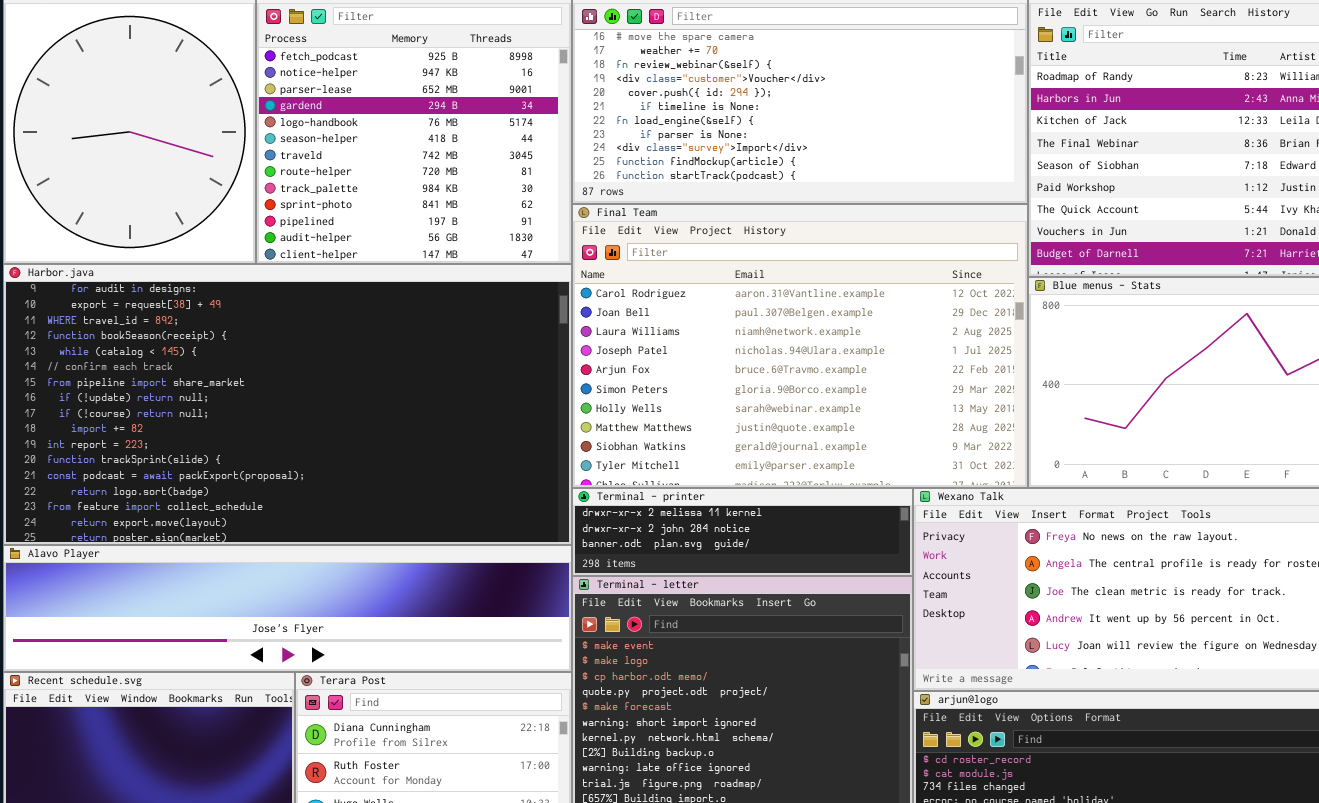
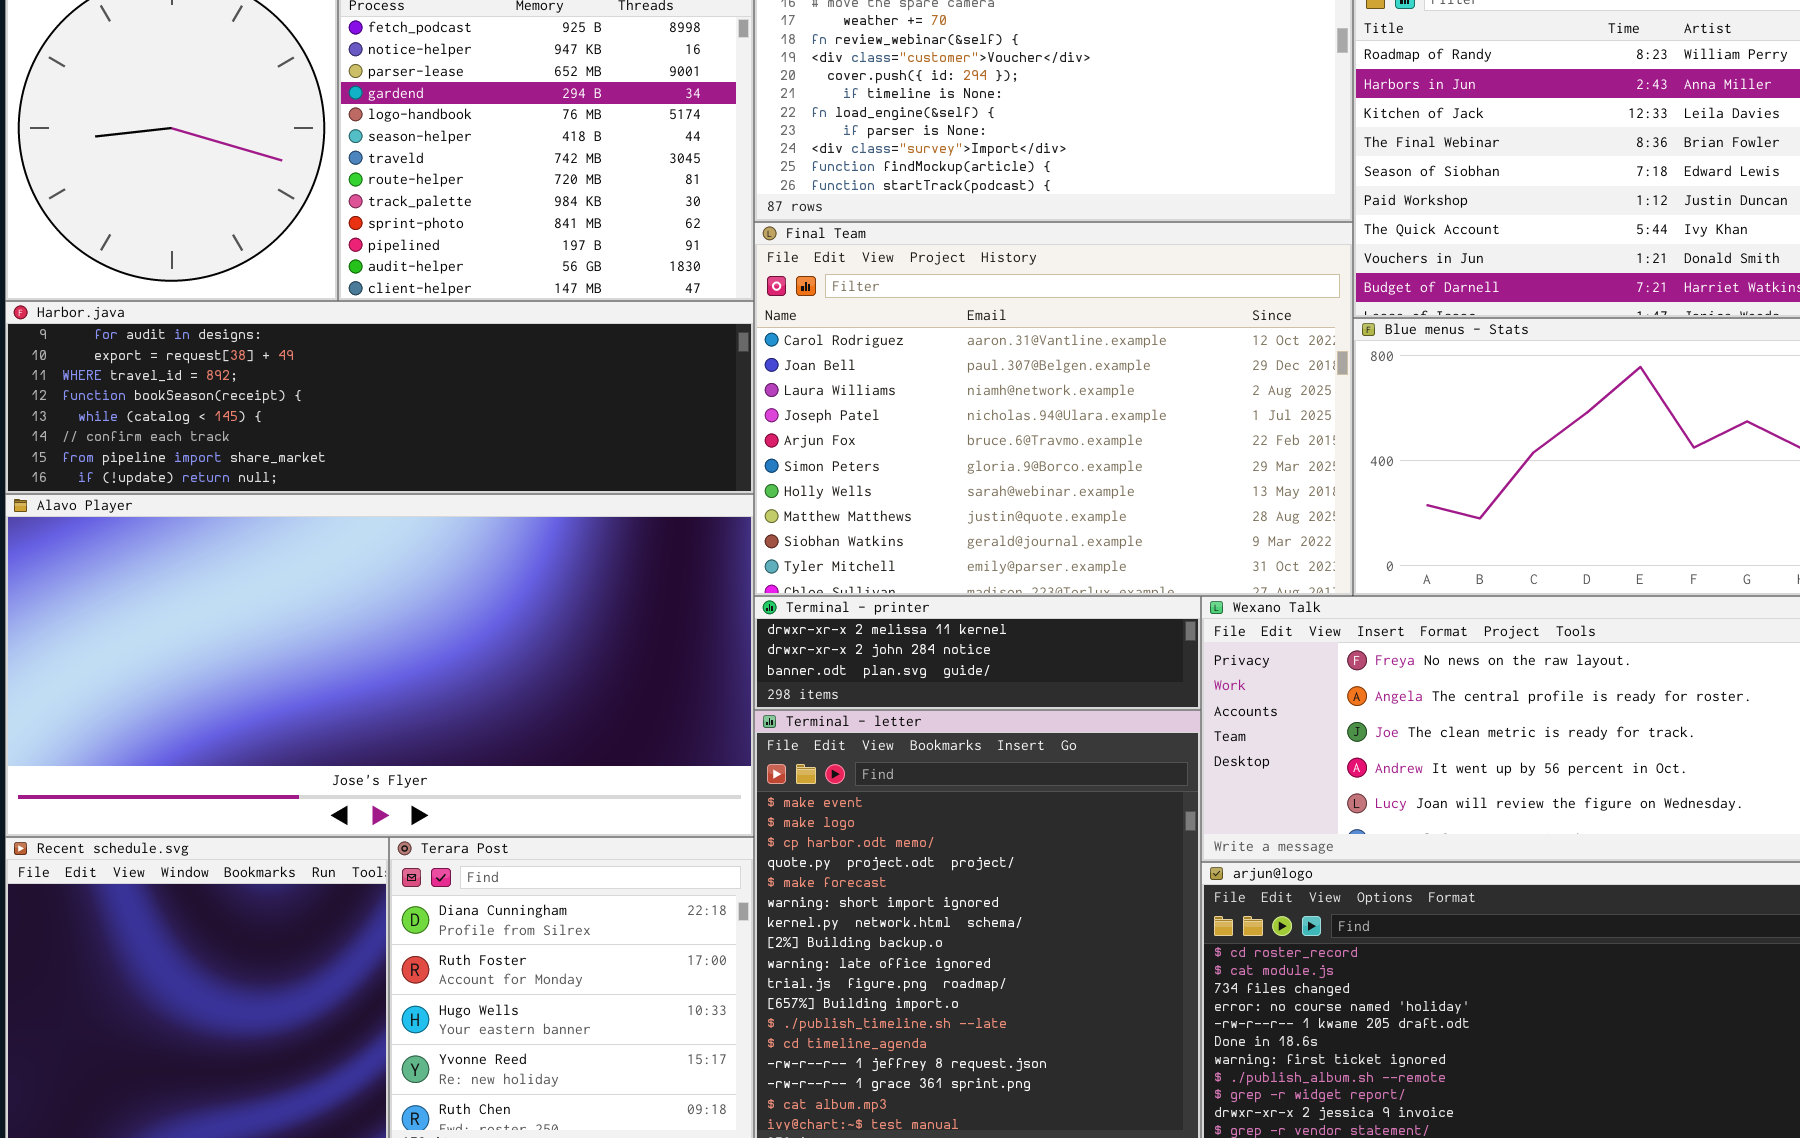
Harbor.java: [3,264,572,545] -> [5,301,754,494], resized
Alavo Player: [3,545,572,672] -> [5,494,754,837], resized

